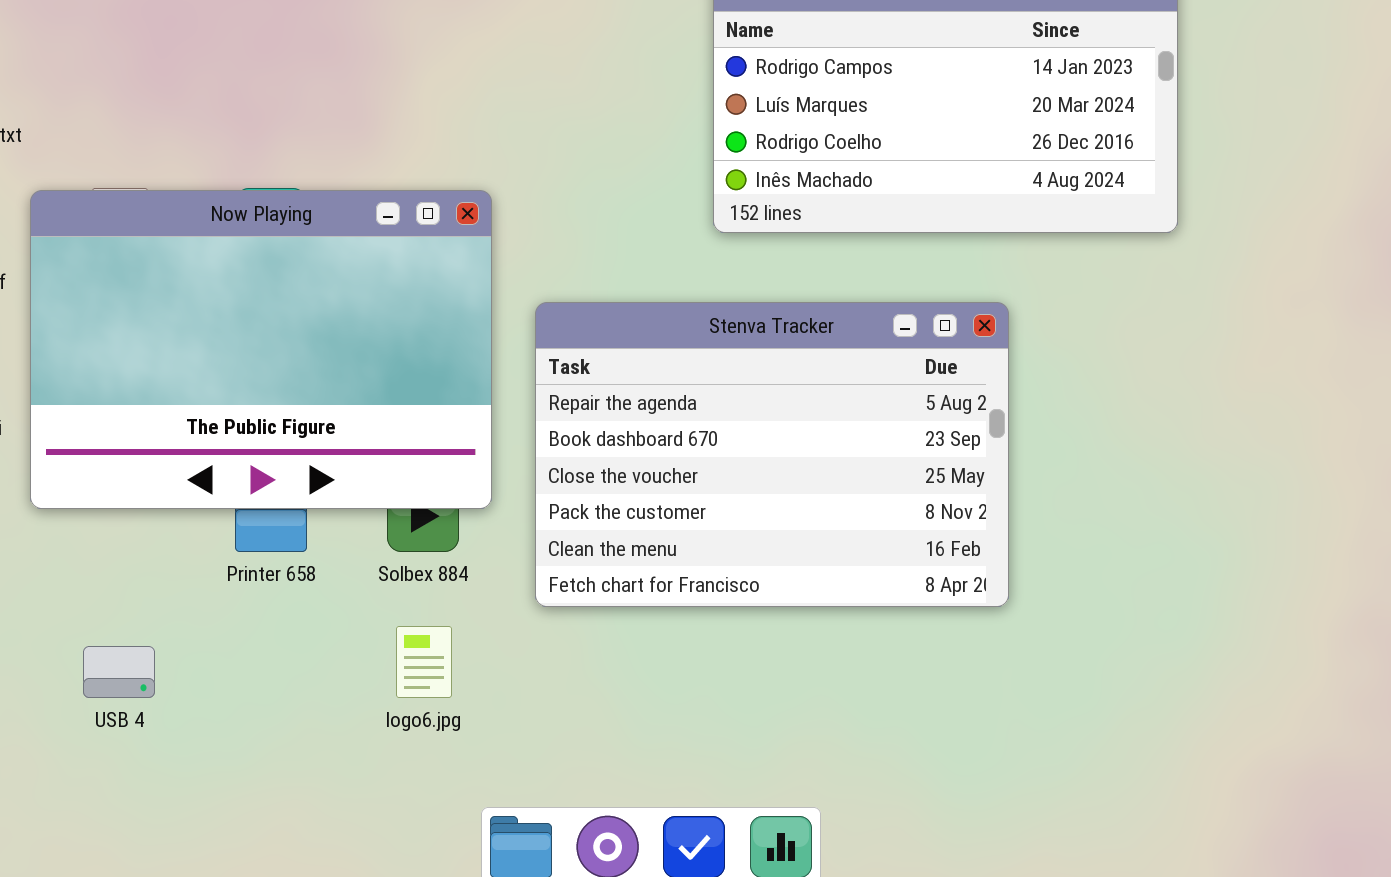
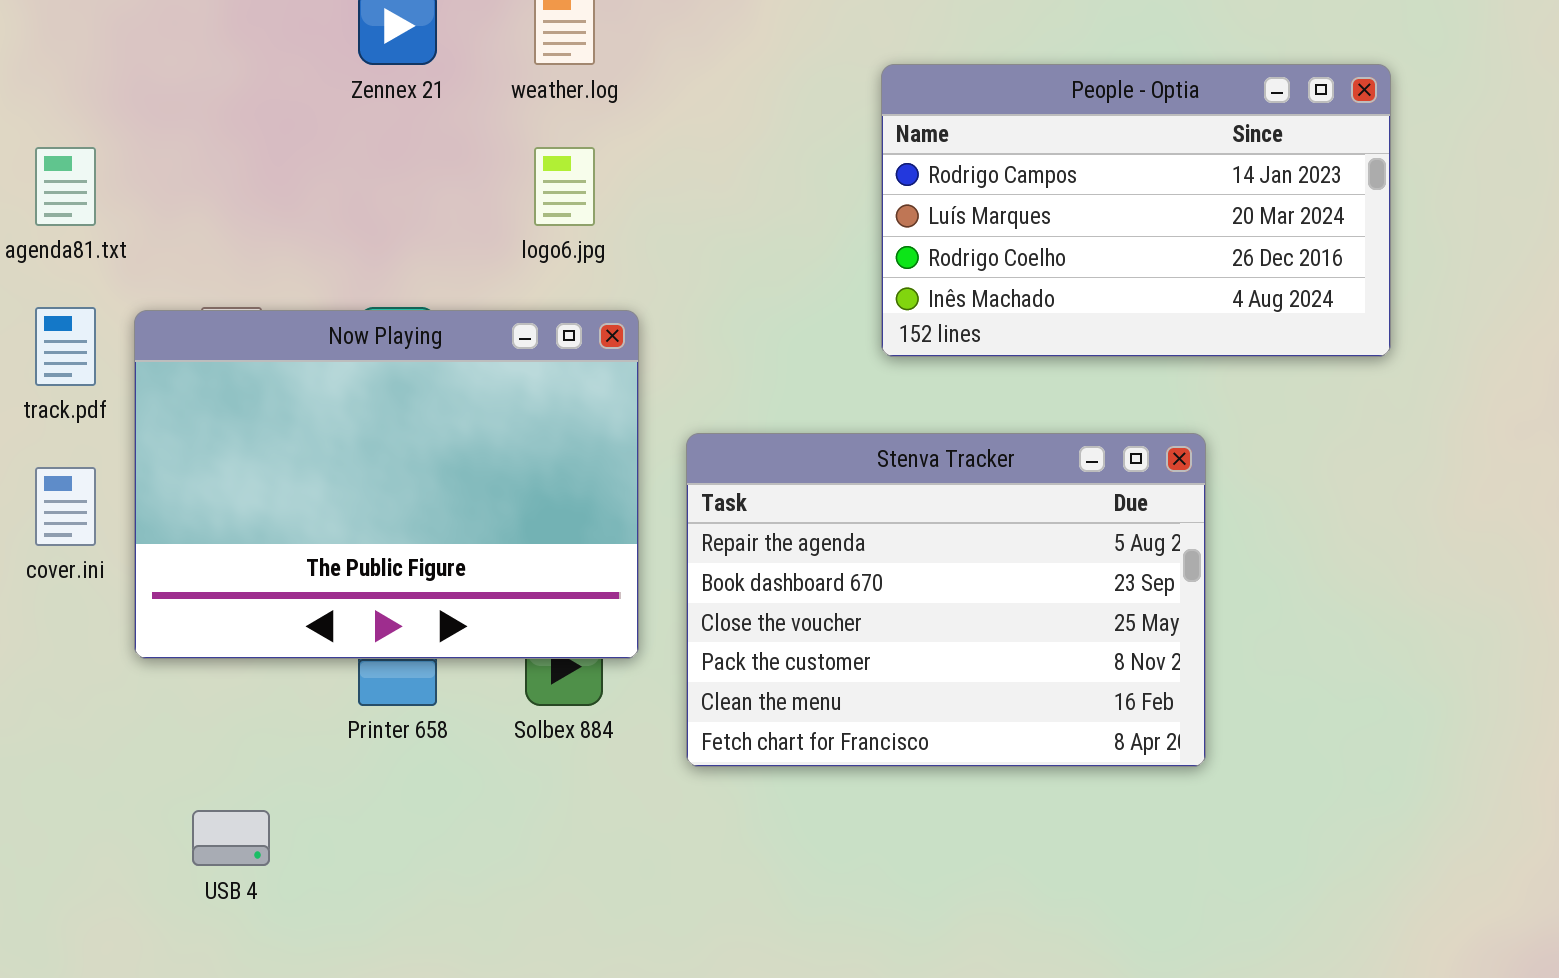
logo6.jpg: [396,626,452,698] -> [534,147,595,226], moved

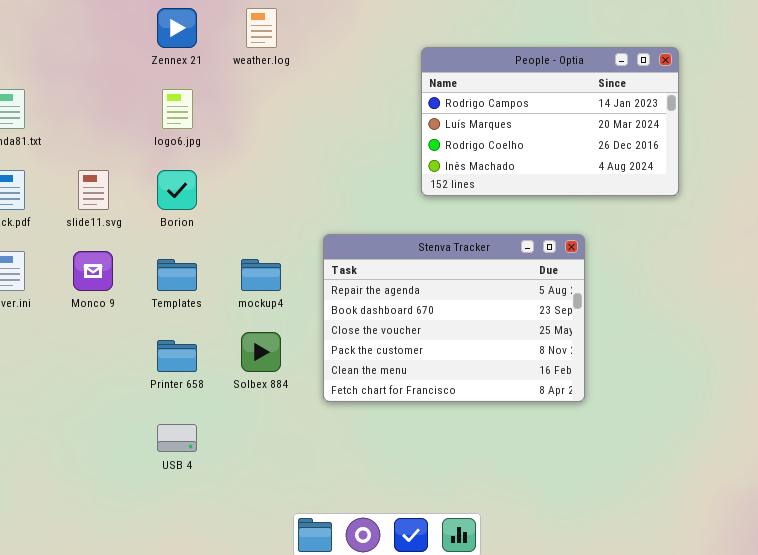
logo6.jpg: [534,147,595,226] -> [162,89,193,129], moved
Now Playing: [134,310,639,659] -> none, closed
USB 4: [192,810,270,866] -> [157,424,197,452], moved

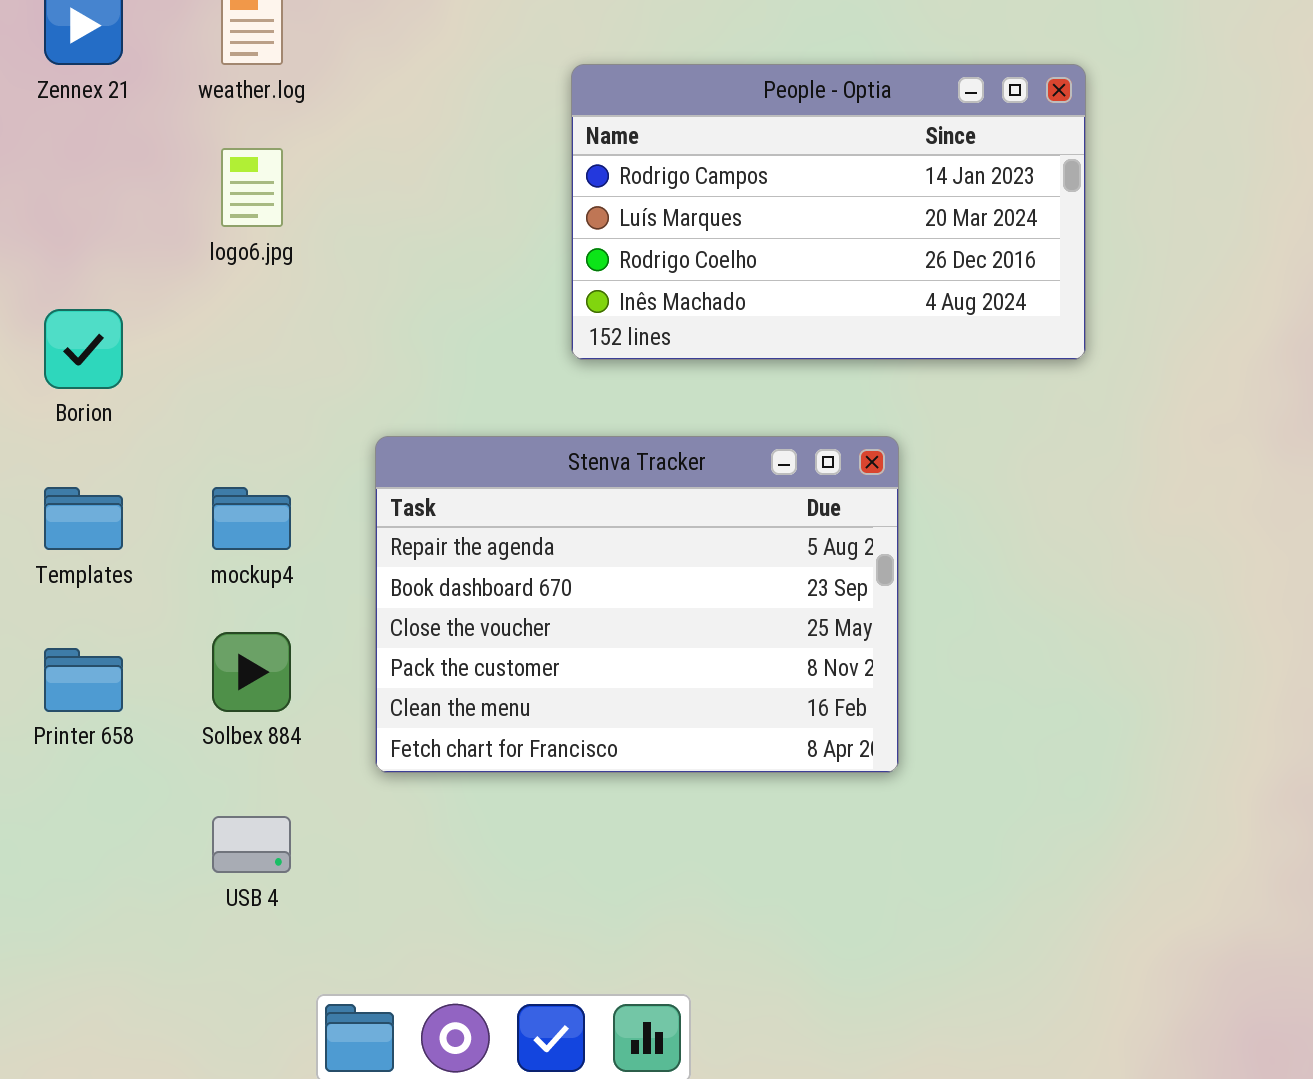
logo6.jpg: [162,89,193,129] -> [221,148,283,227], moved
USB 4: [157,424,197,452] -> [212,816,291,873], moved

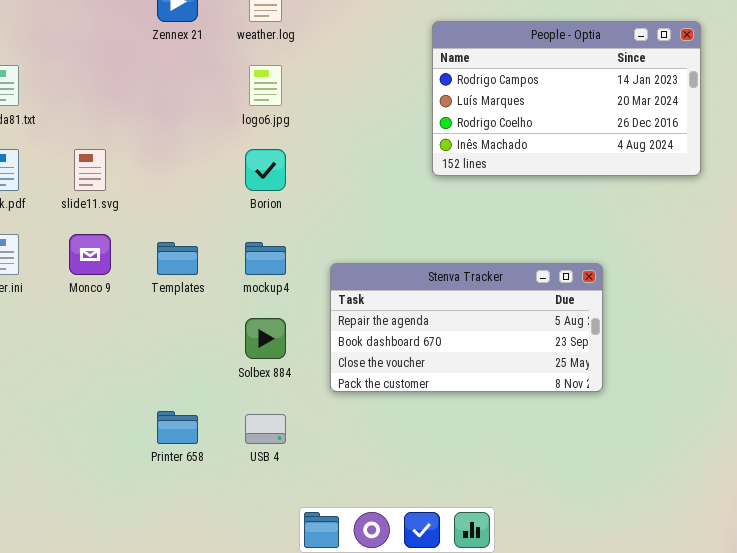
Borion: [44,309,123,389] -> [245,149,286,191], moved
Stenva Tracker: [375,436,899,773] -> [330,263,603,392], resized
Printer 658: [44,648,123,712] -> [157,411,198,444], moved

